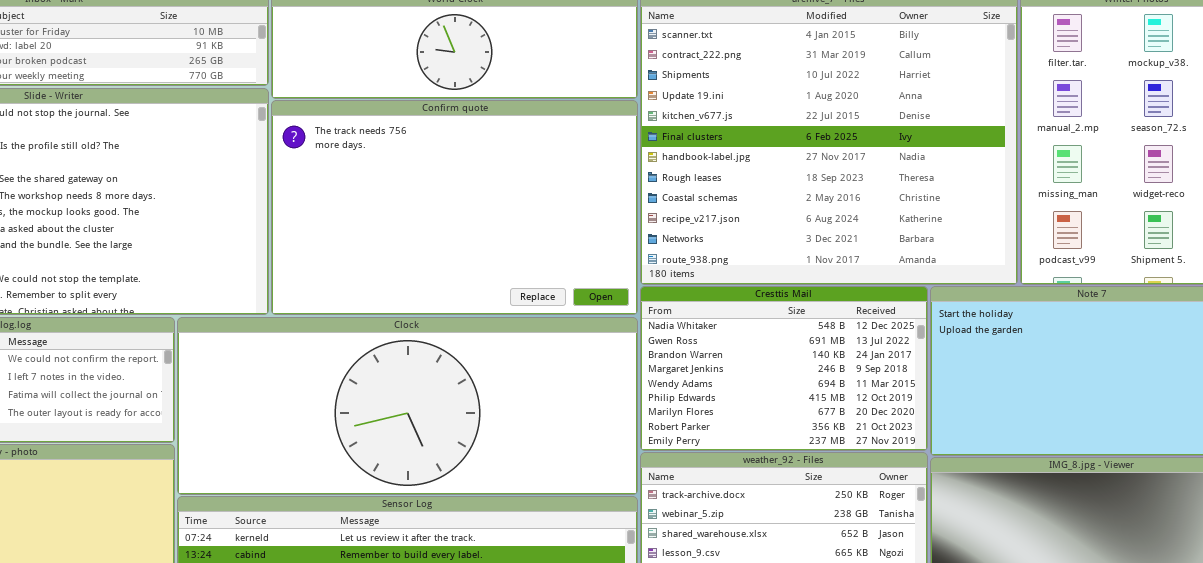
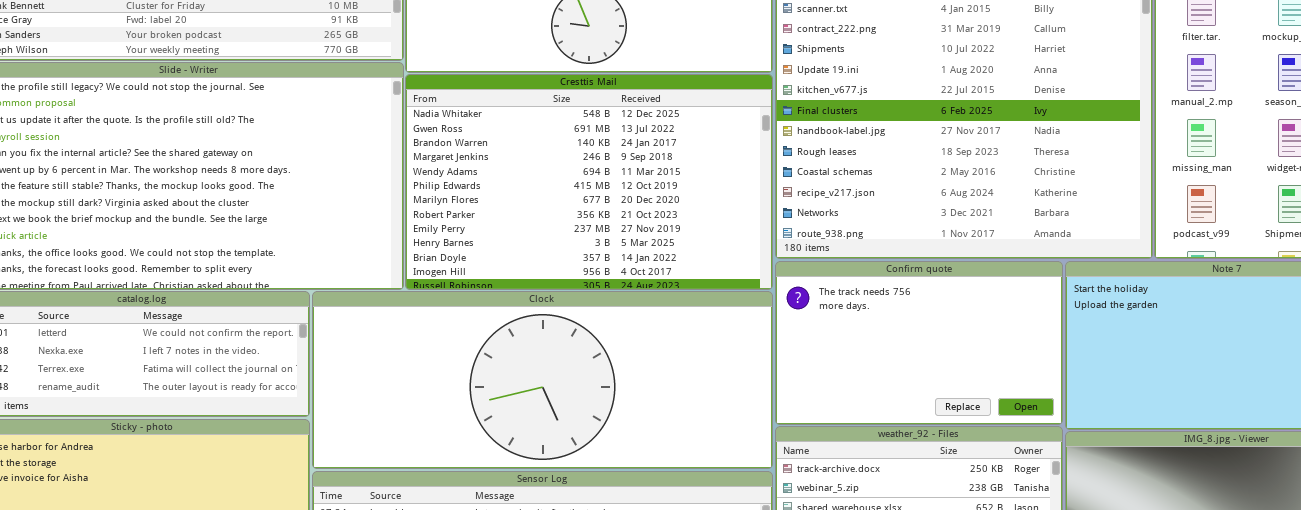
Confirm quote: [271,100,638,315] -> [775,261,1063,425], moved, resized
Cresttis Mail: [640,286,928,451] -> [405,74,773,290], moved, resized

